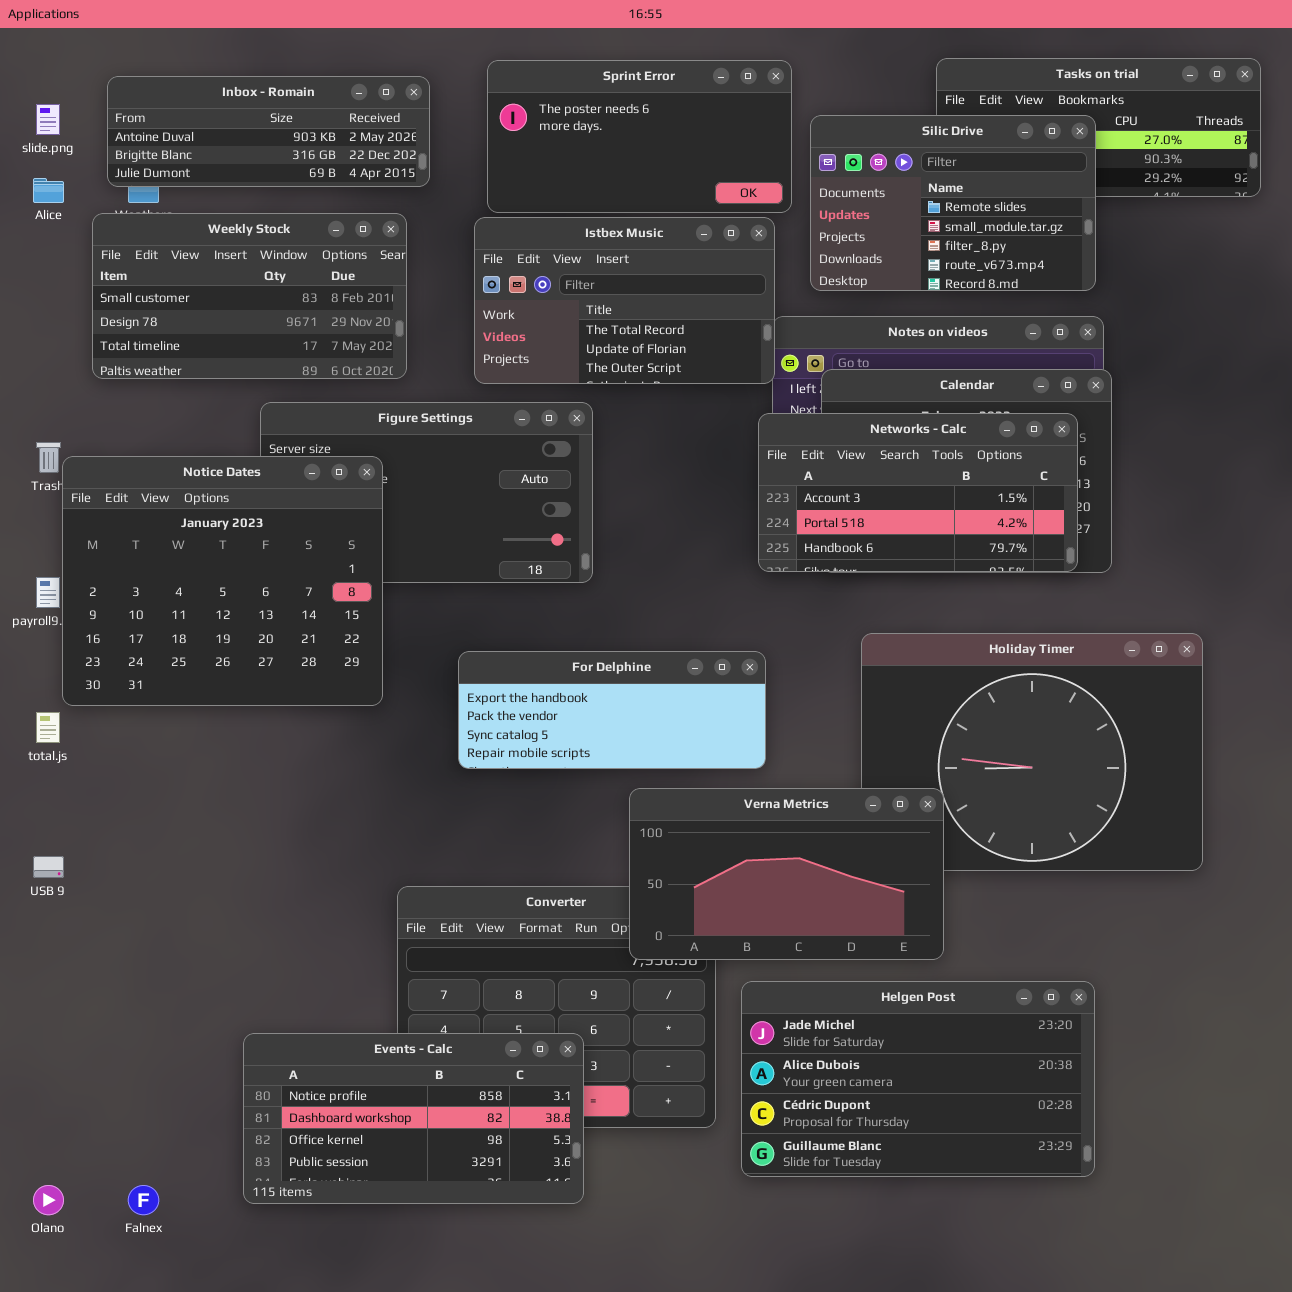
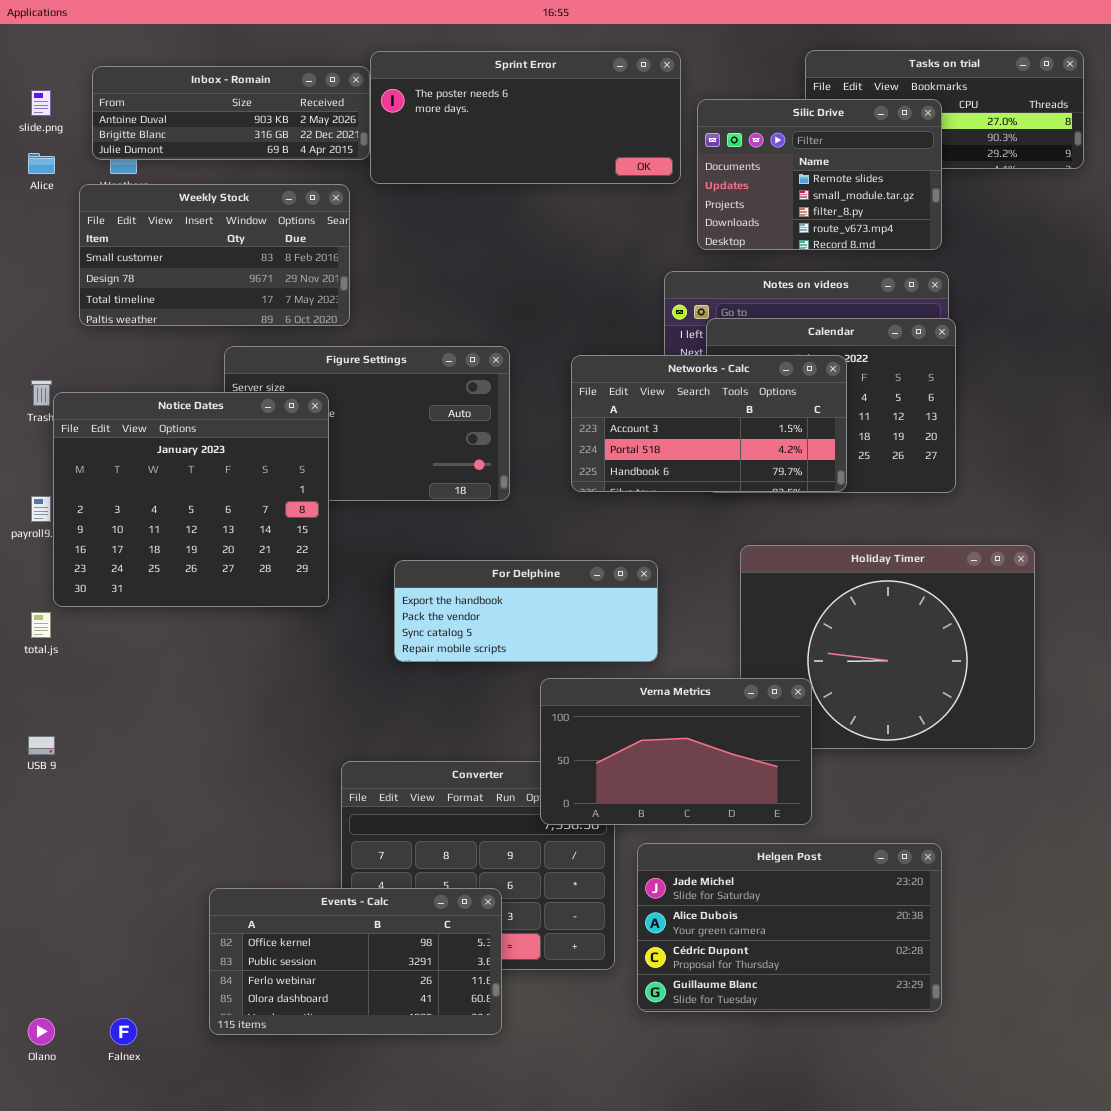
Sprint Error: [487,60,792,213] -> [370,51,681,184], resized
Istbex Music: [474,217,775,384] -> none, closed
Networks - Calc: [758,413,1078,572] -> [571,355,847,492], moved
Events - Calc: [243,1033,584,1204] -> [209,888,502,1035], scrolled down 2 rows

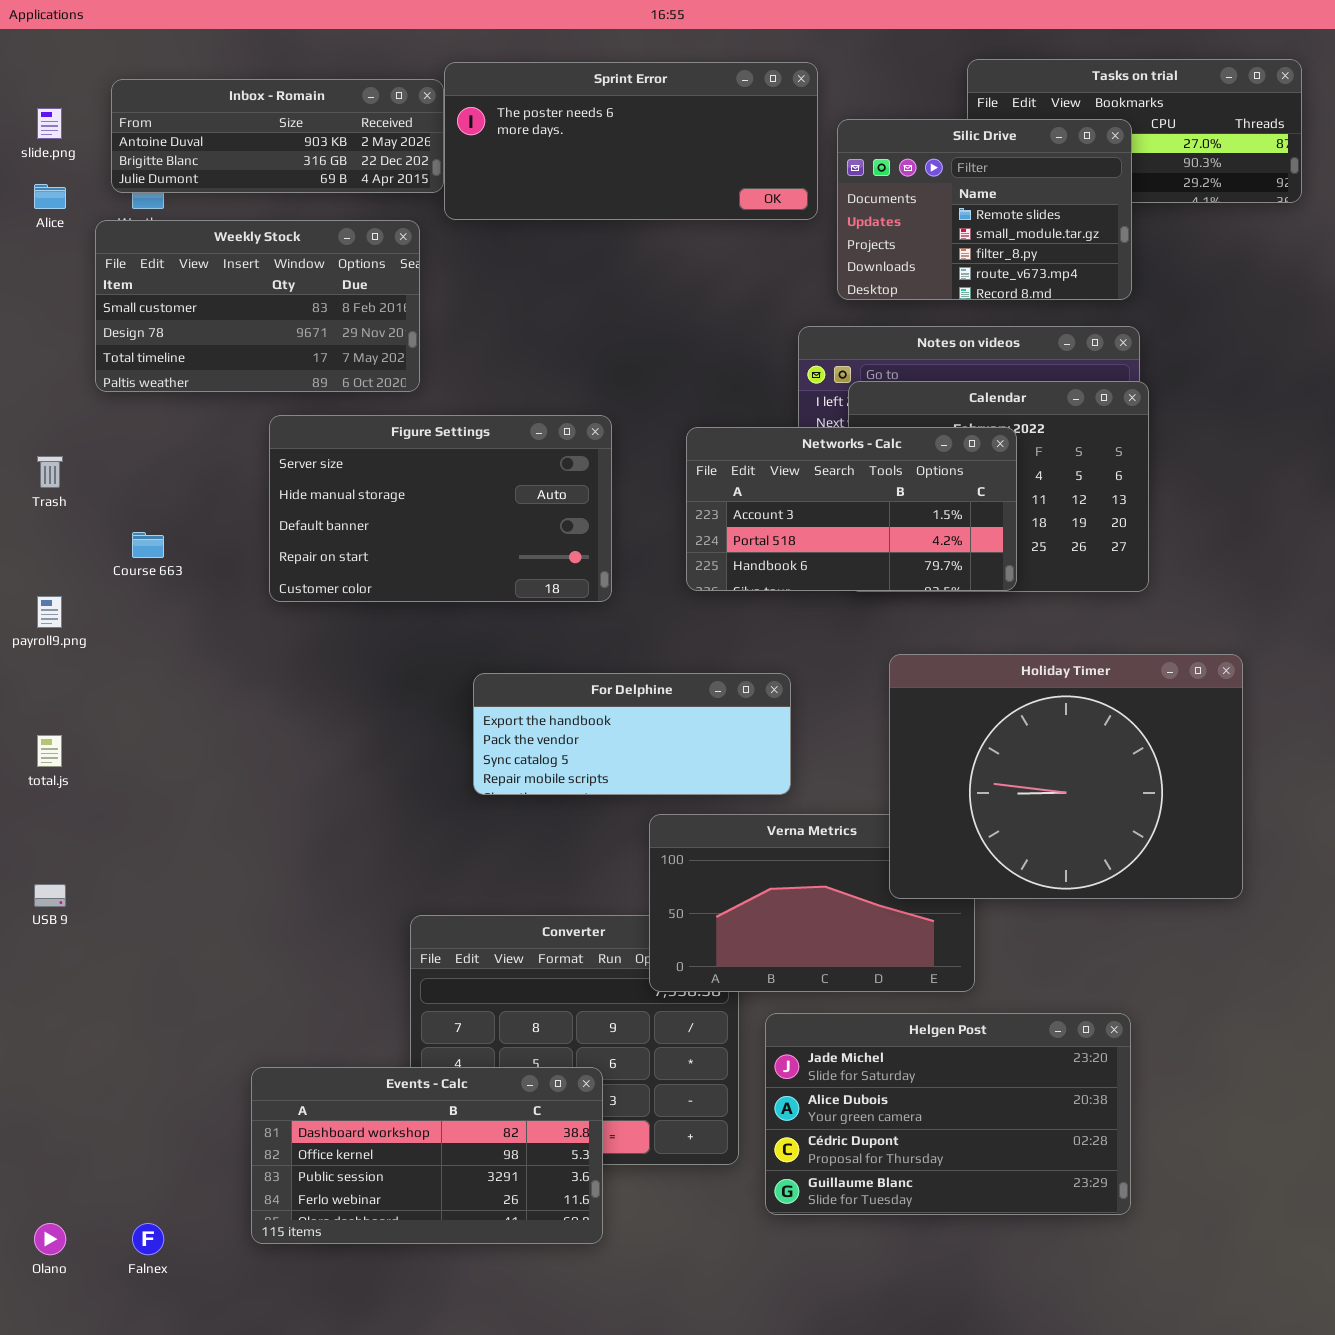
Notice Dates: [53,392,329,607] -> none, closed
Holiday Timer: [740,545,1035,749] -> [889,654,1243,899], raised
Events - Calc: [209,888,502,1035] -> [251,1067,603,1244], scrolled up 1 row

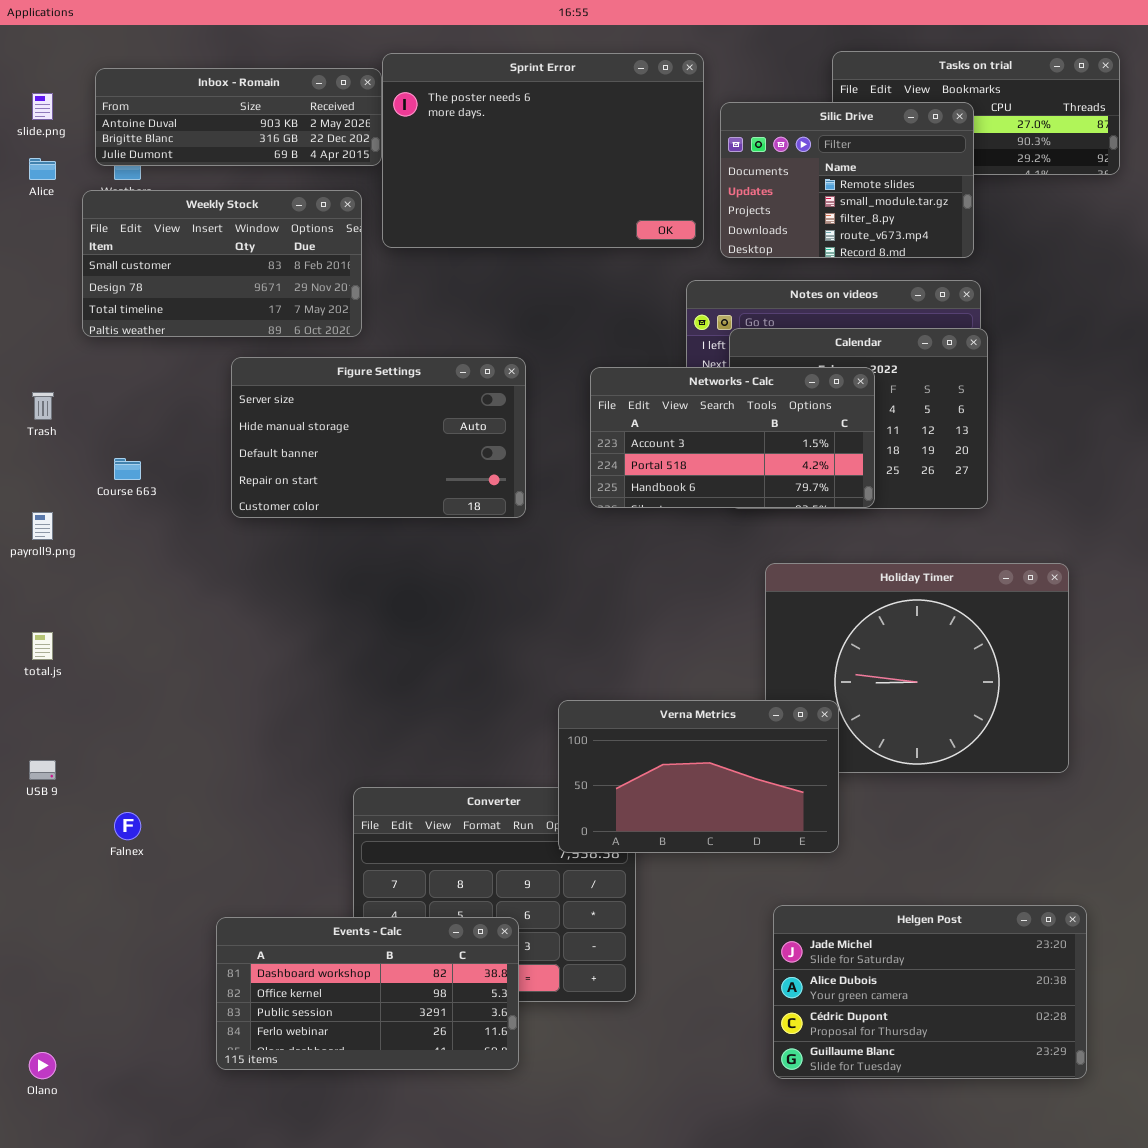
Sprint Error: [444,62,818,220] -> [382,53,704,248], resized
For Delphine: [473,673,791,795] -> none, closed
Verna Metrics: [649,814,975,992] -> [558,700,839,853], raised
Helgen Post: [765,1013,1131,1215] -> [773,905,1087,1079], moved
Falnex: [132,1223,164,1255] -> [114,812,141,840], moved

